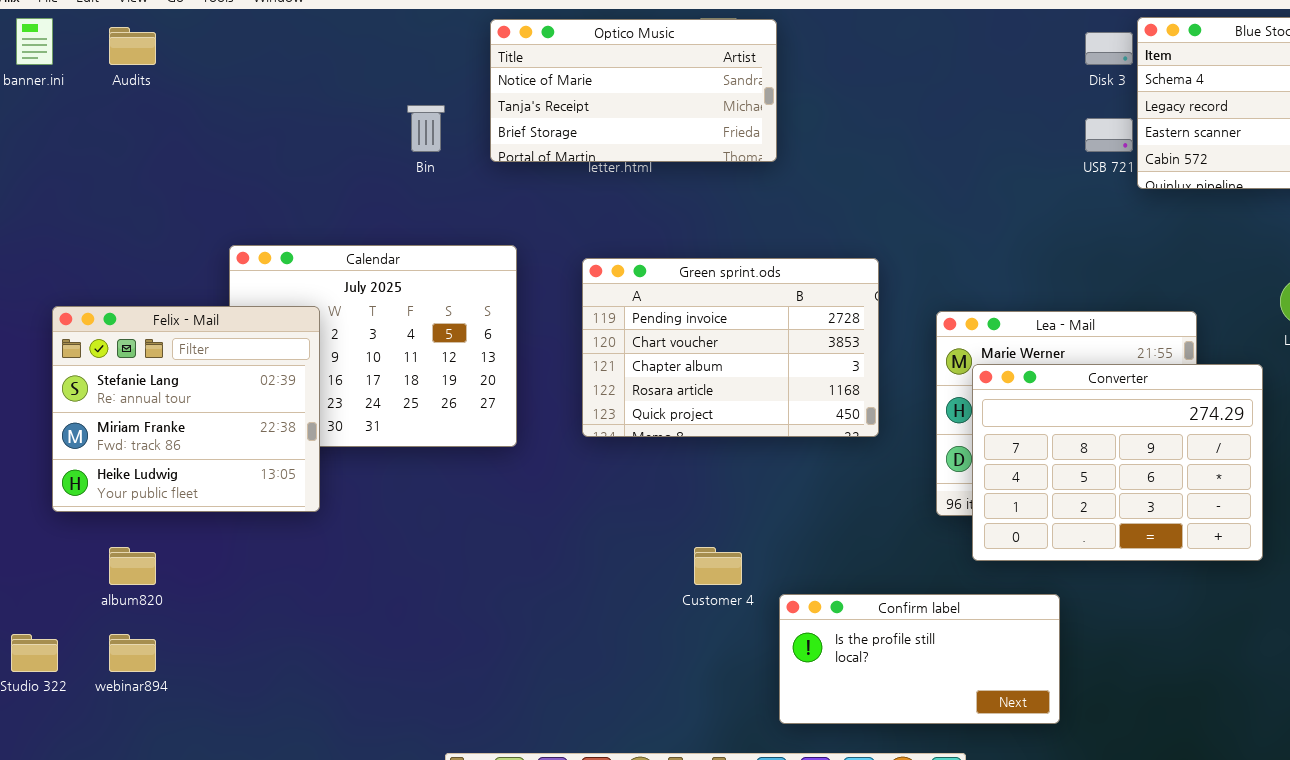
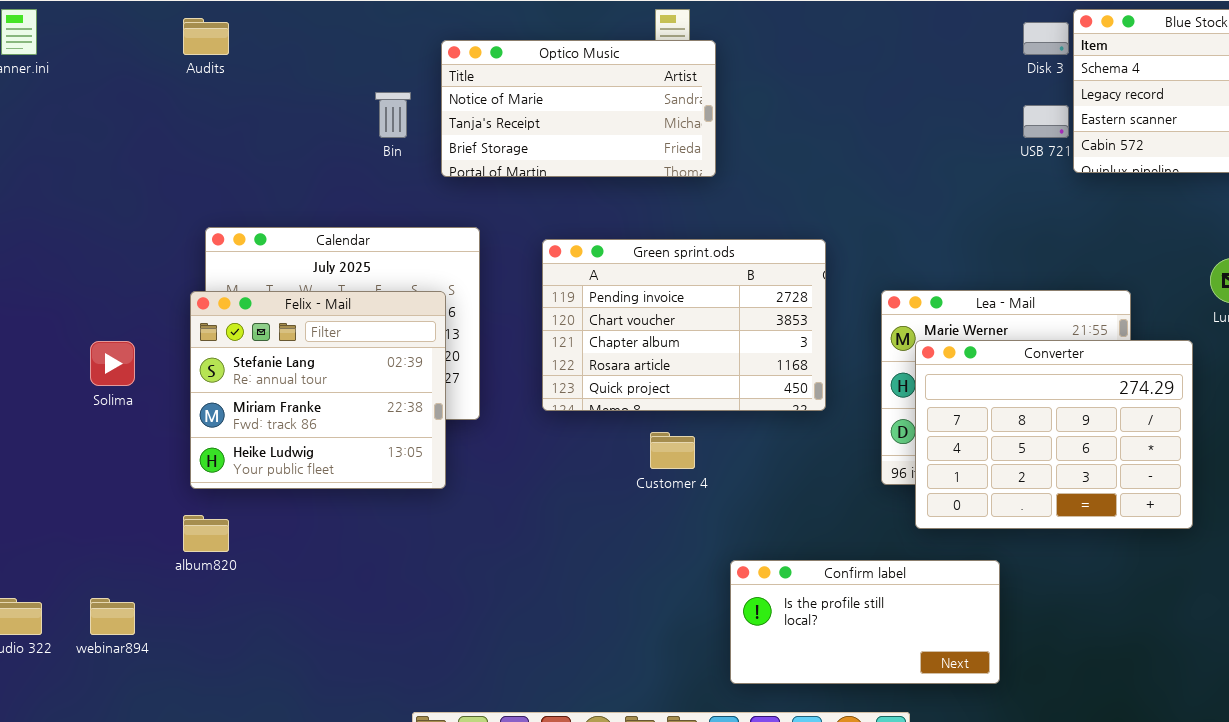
Optico Music: [490,19,777,162] -> [441,40,716,177], moved
Audits: [109,27,156,65] -> [183,18,229,55], moved
Felix - Mail: [52,306,320,512] -> [190,291,446,489], moved
album820: [109,547,156,585] -> [183,515,229,552], moved
Customer 4: [694,547,742,585] -> [650,432,695,469], moved

